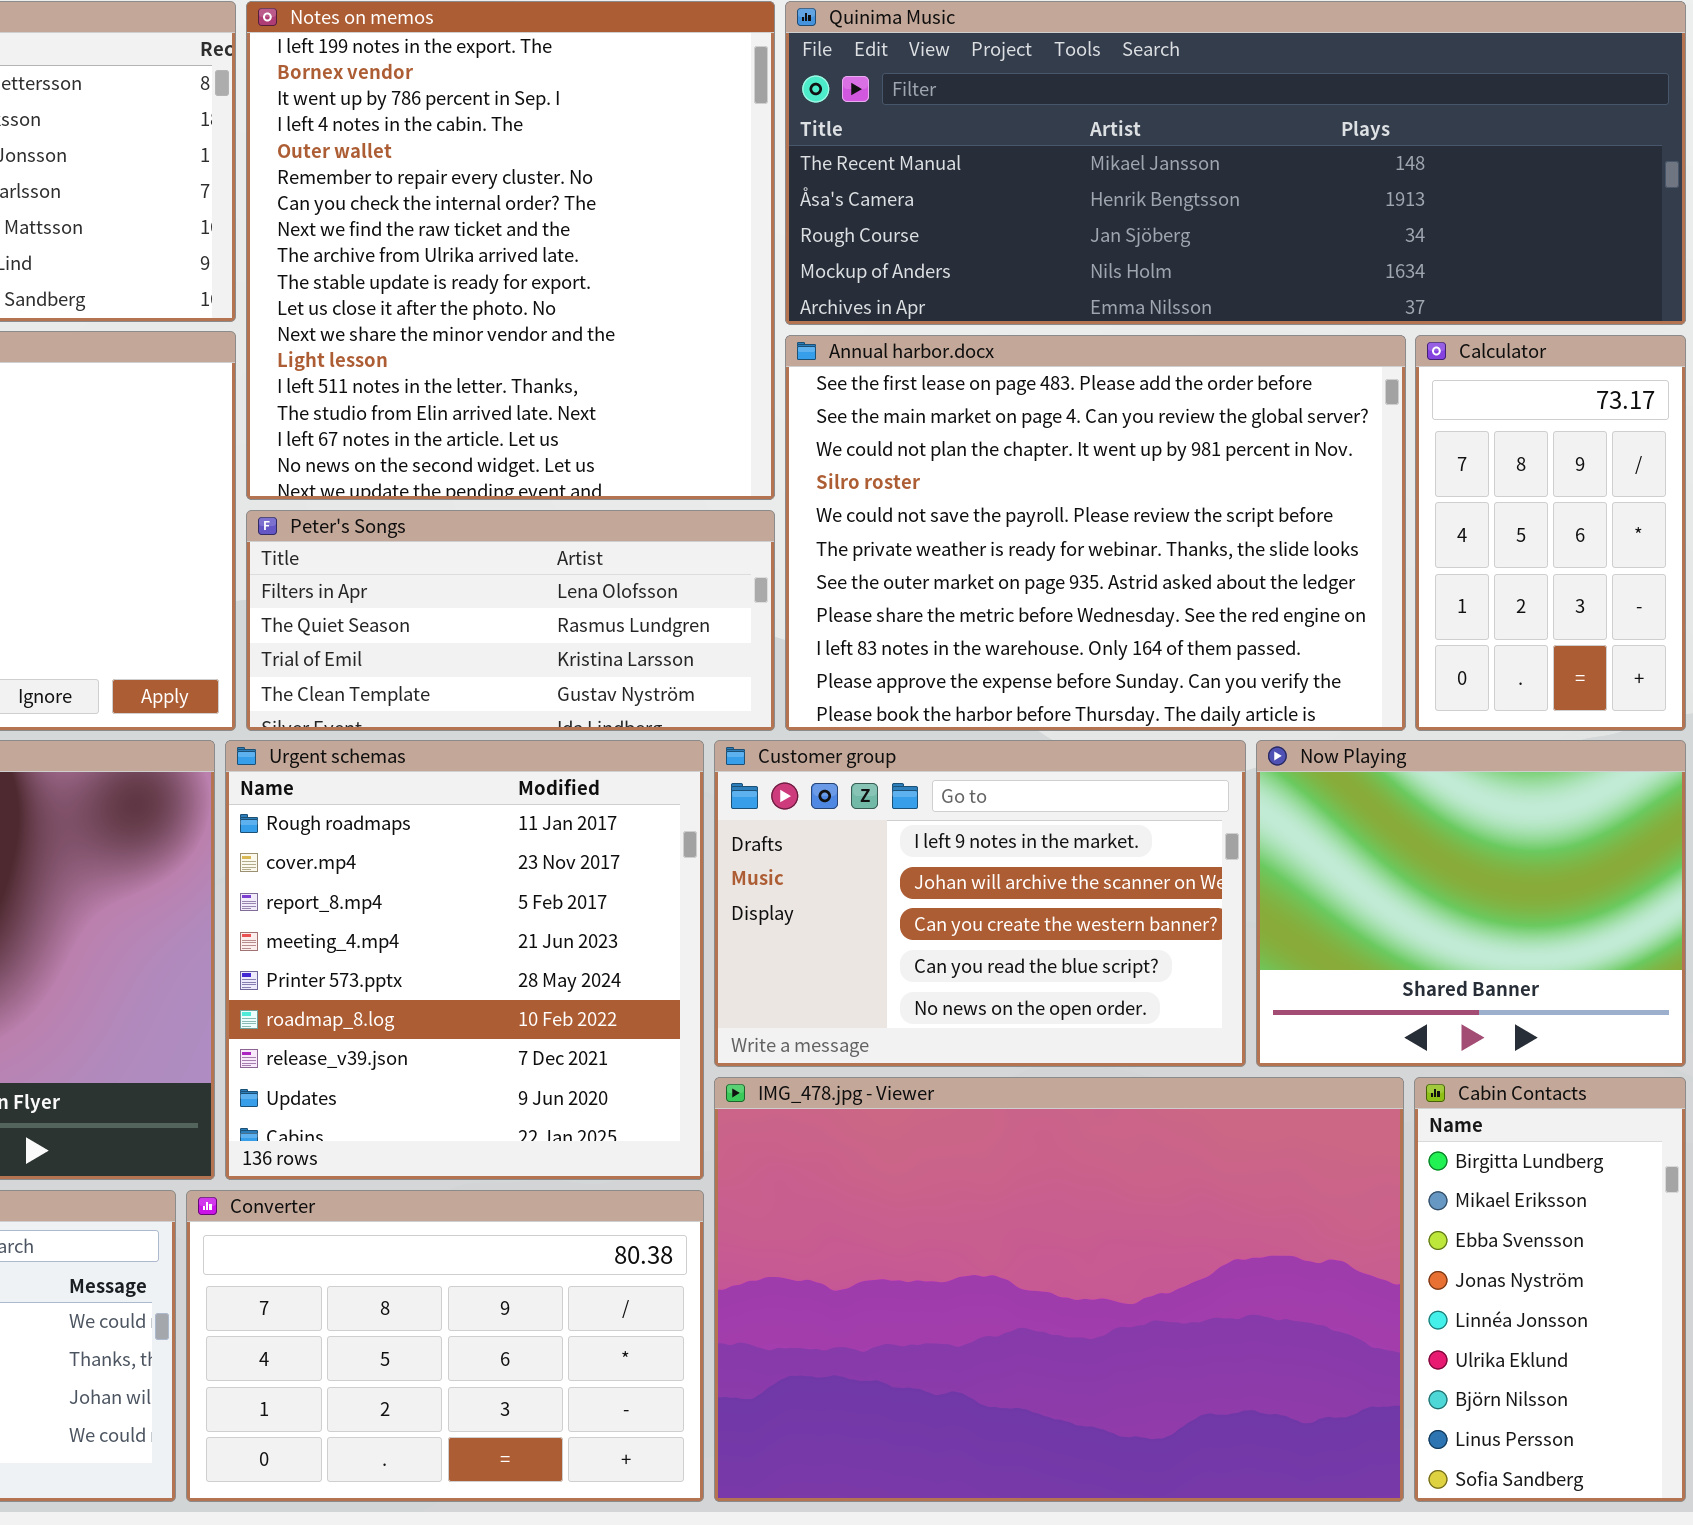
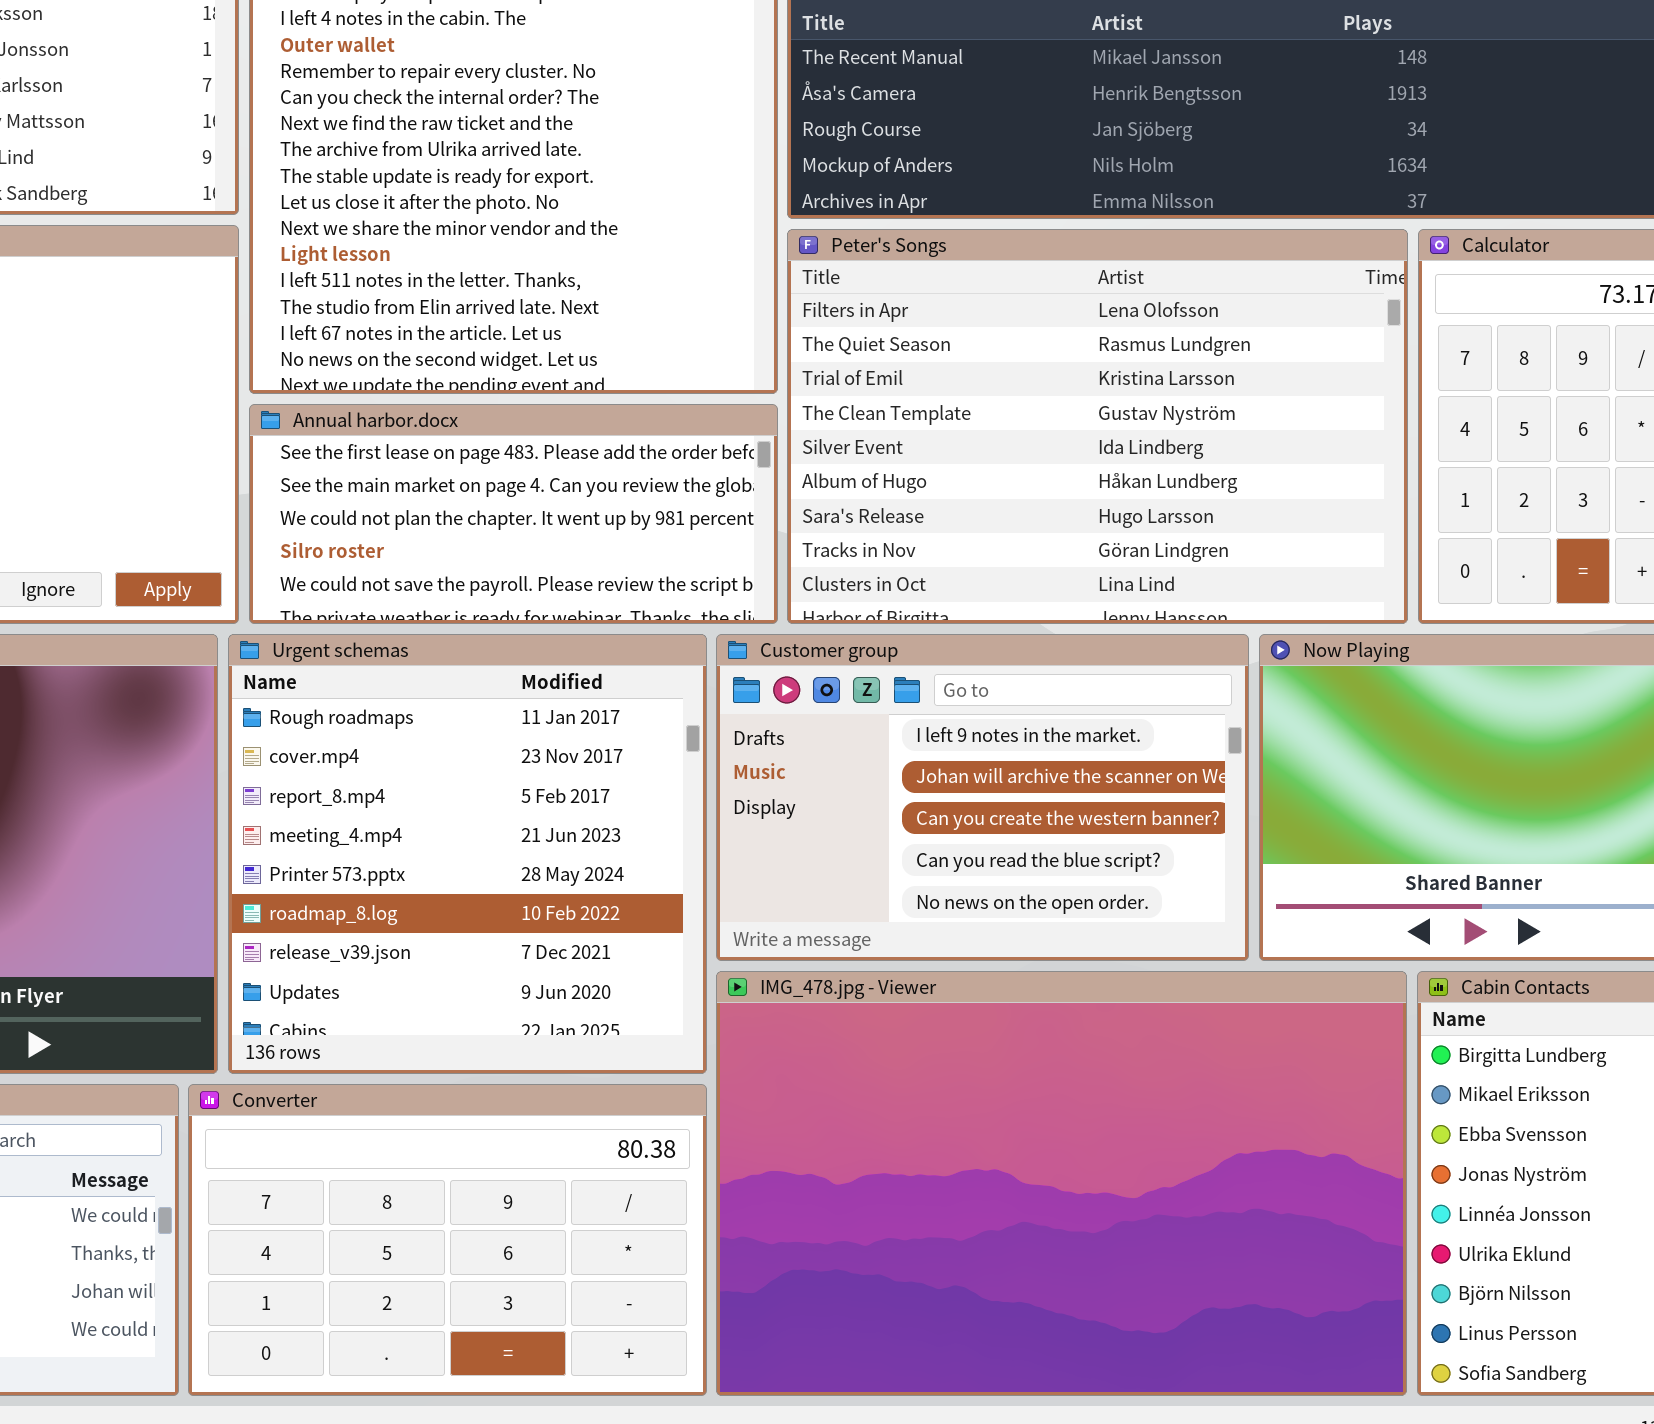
Annual harbor.docx: [785,335,1406,731] -> [249,404,778,624], moved, resized
Peter's Songs: [246,510,775,731] -> [787,229,1408,624], moved, resized

